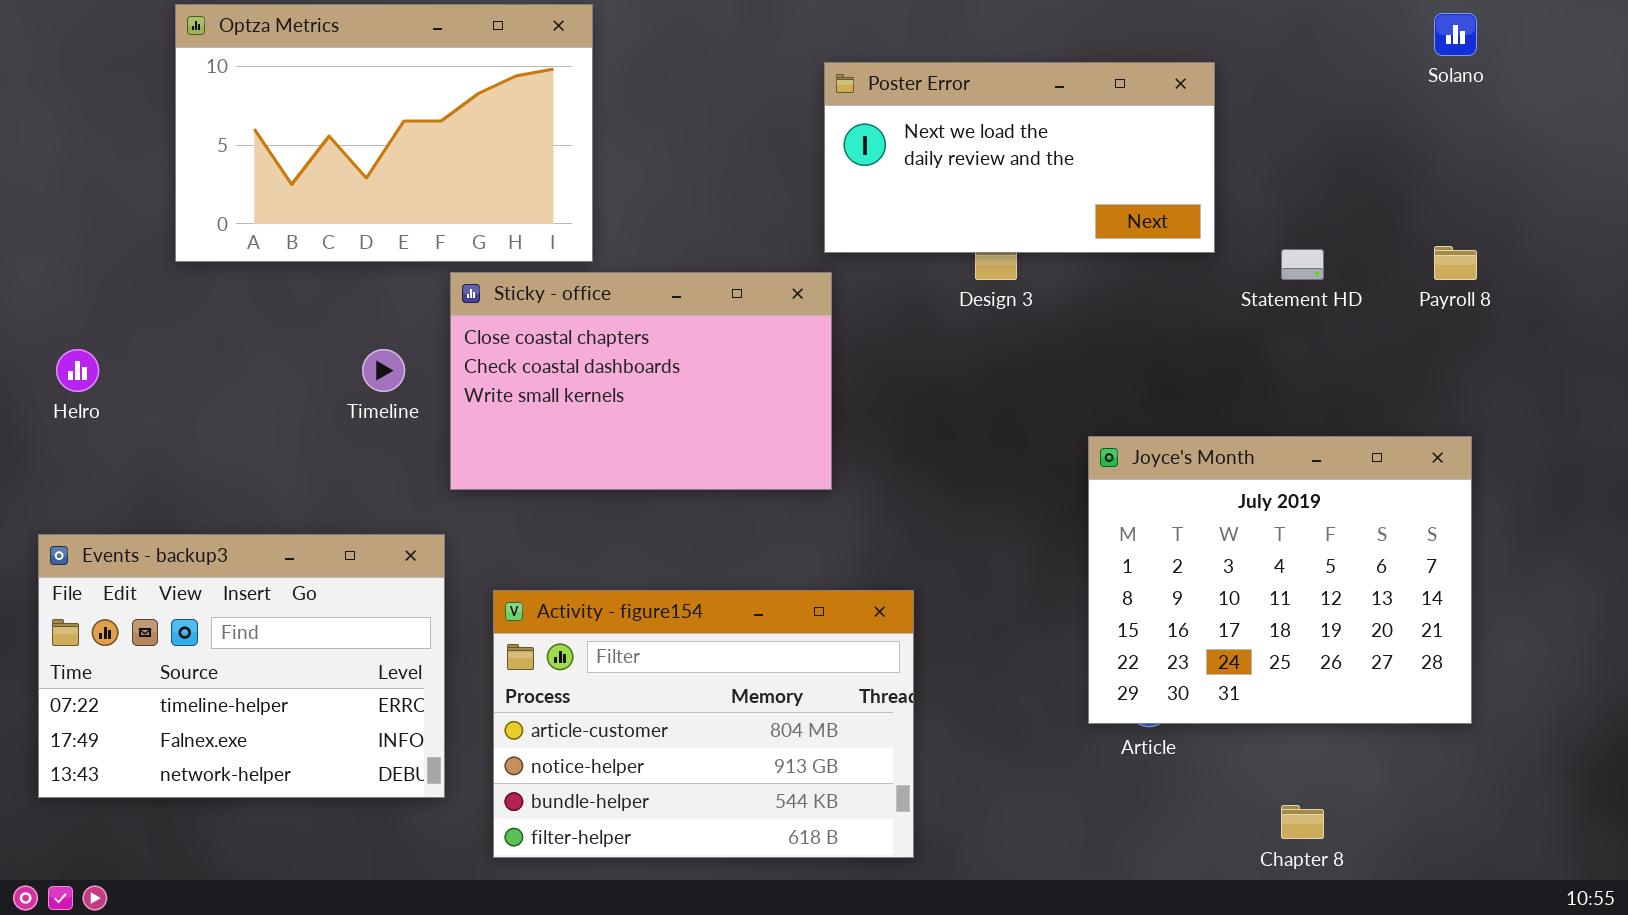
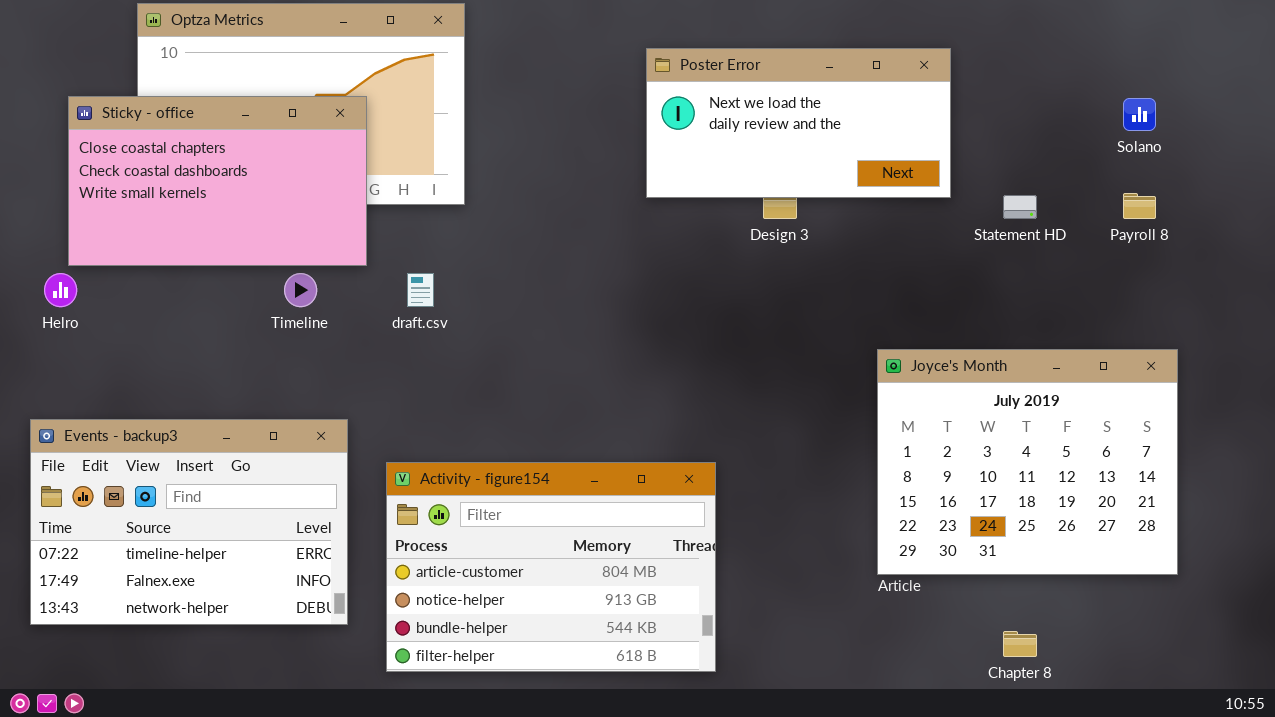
Solano: [1434,13,1477,56] -> [1123,98,1156,131], moved
Sticky - office: [450,272,832,490] -> [68,96,367,266], moved
Joyce's Month: [1088,436,1472,724] -> [877,349,1178,575], moved

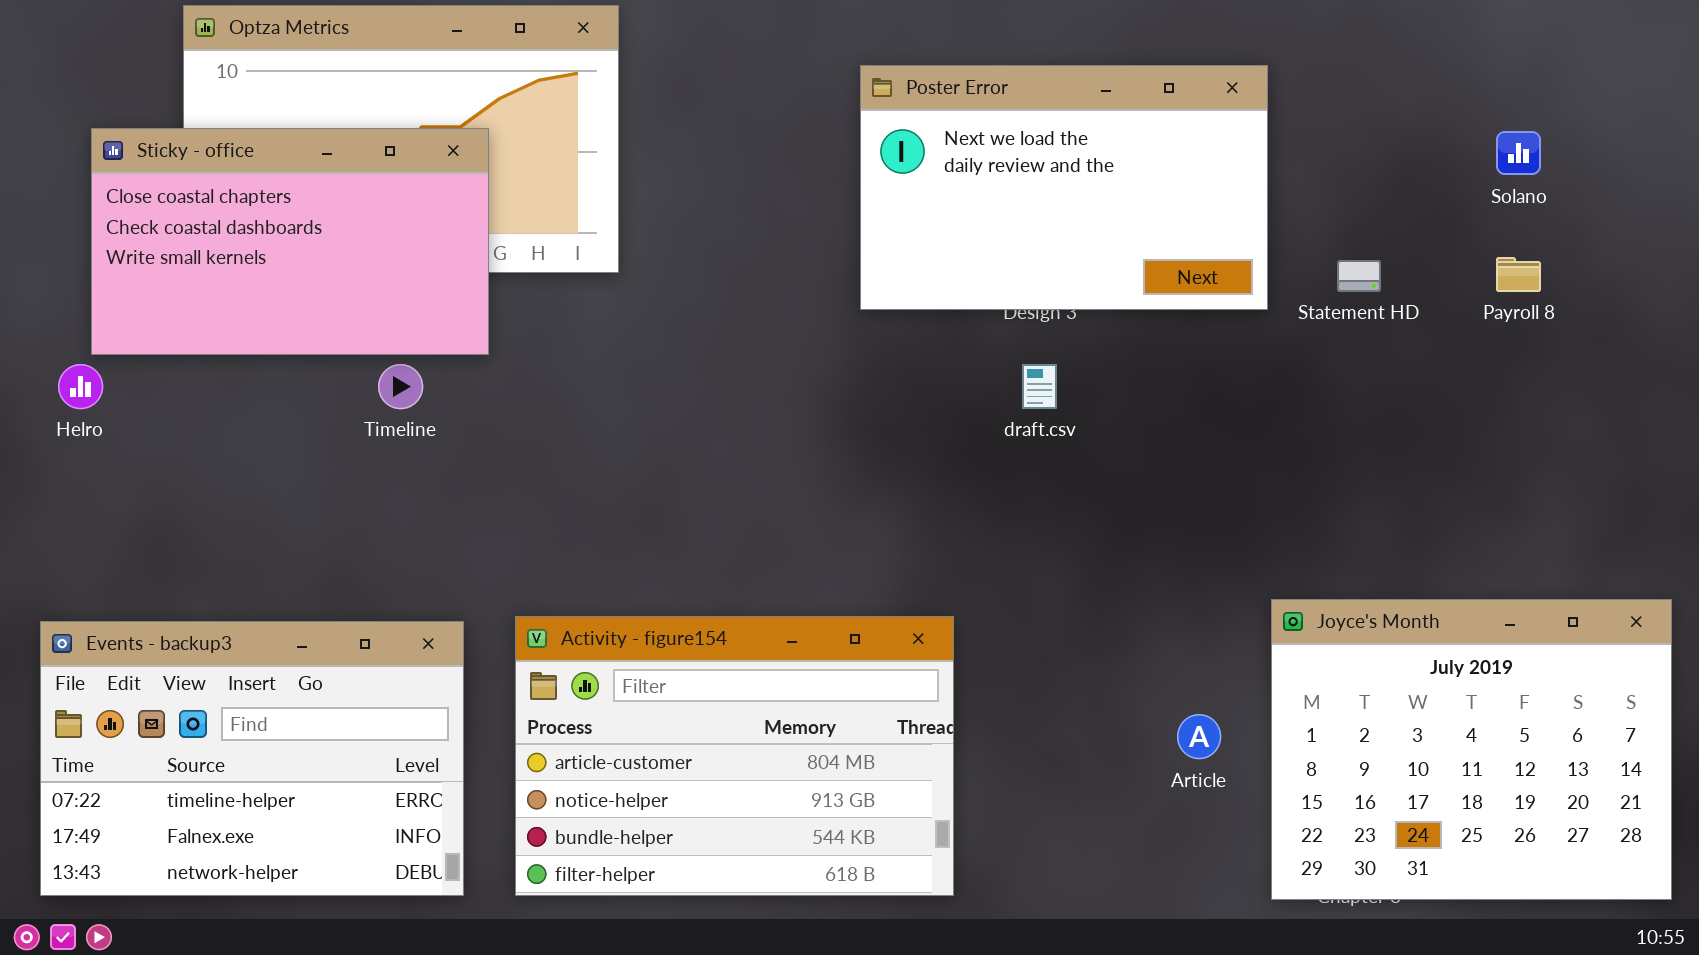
Poster Error: [646,48,951,198] -> [860,65,1268,310], resized
draft.csv: [407,273,434,307] -> [1022,364,1057,409], moved
Joyce's Month: [877,349,1178,575] -> [1271,599,1672,900], moved
Events - backup3: [30,419,348,625] -> [40,621,464,896], moved

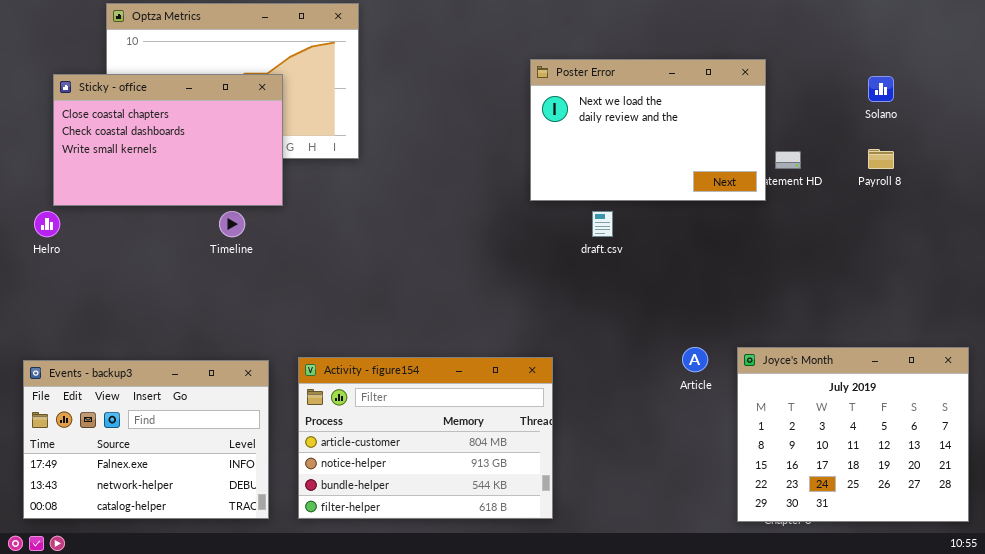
Poster Error: [860,65,1268,310] -> [530,59,766,201], moved
Events - backup3: [40,621,464,896] -> [23,360,269,519], scrolled down 1 row
Article: [1177,714,1221,759] -> [682,347,708,372], moved

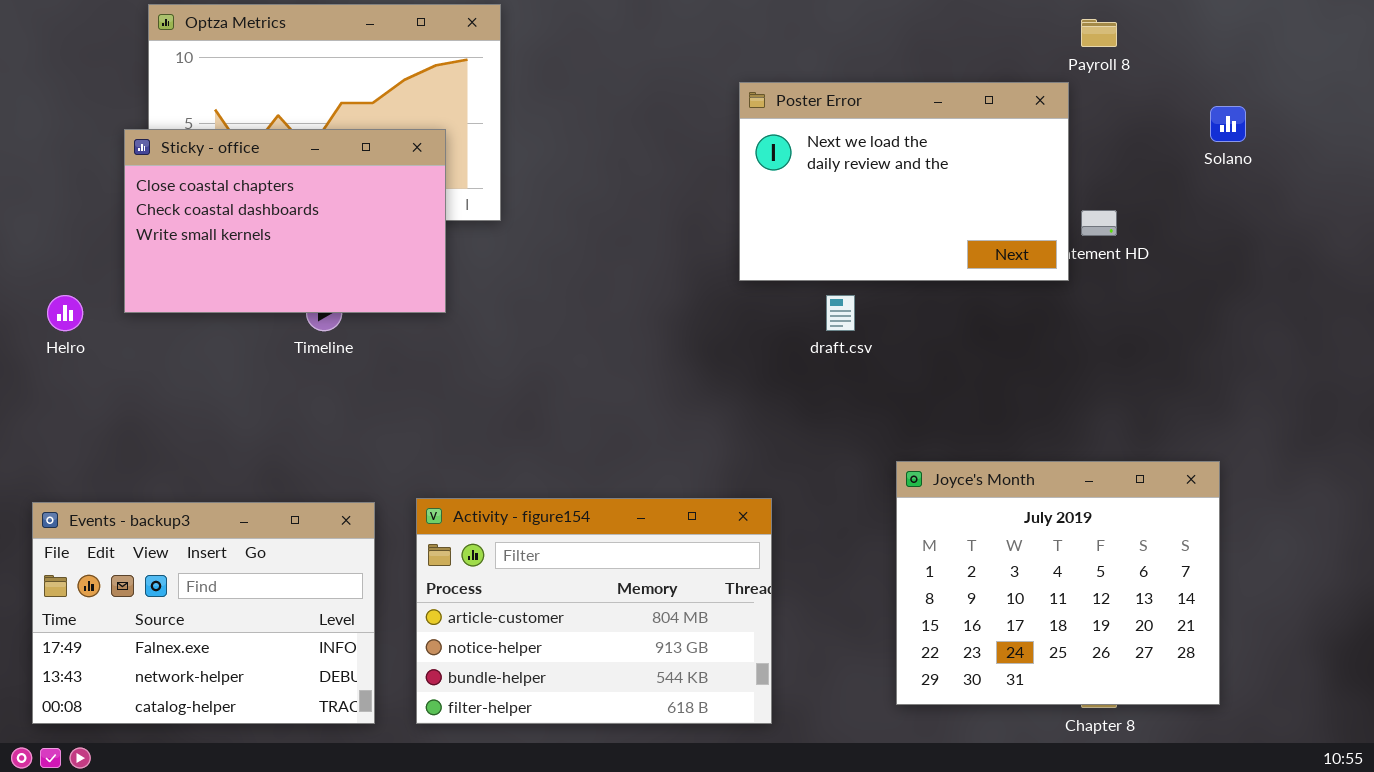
Sticky - office: [53,74,283,206] -> [124,129,446,313], moved
Payroll 8: [868,149,894,169] -> [1081,19,1117,47], moved
Joyce's Month: [737,347,969,522] -> [896,461,1220,705], moved

